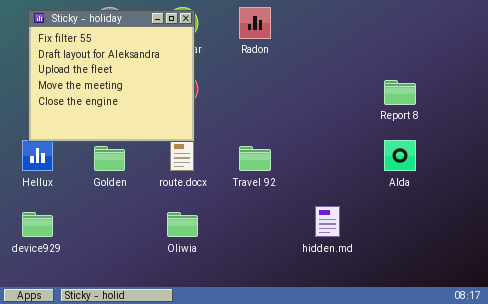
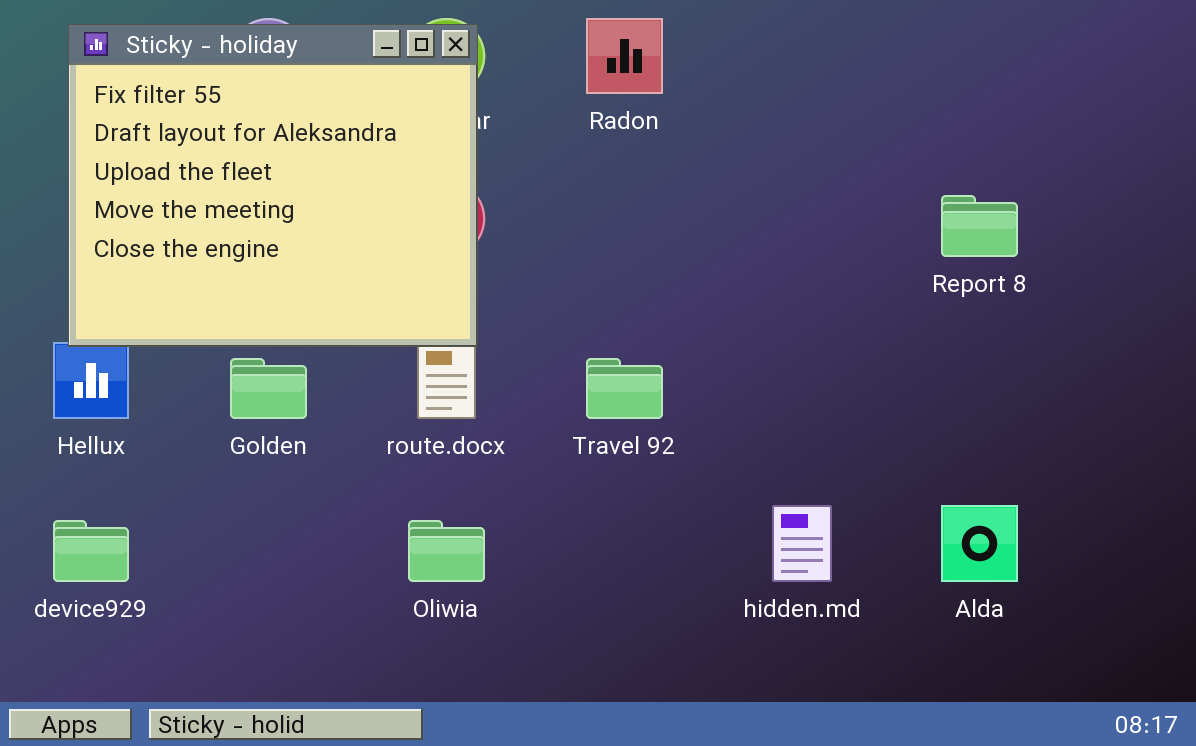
Alda: [384,140,416,171] -> [941,505,1018,582], moved

